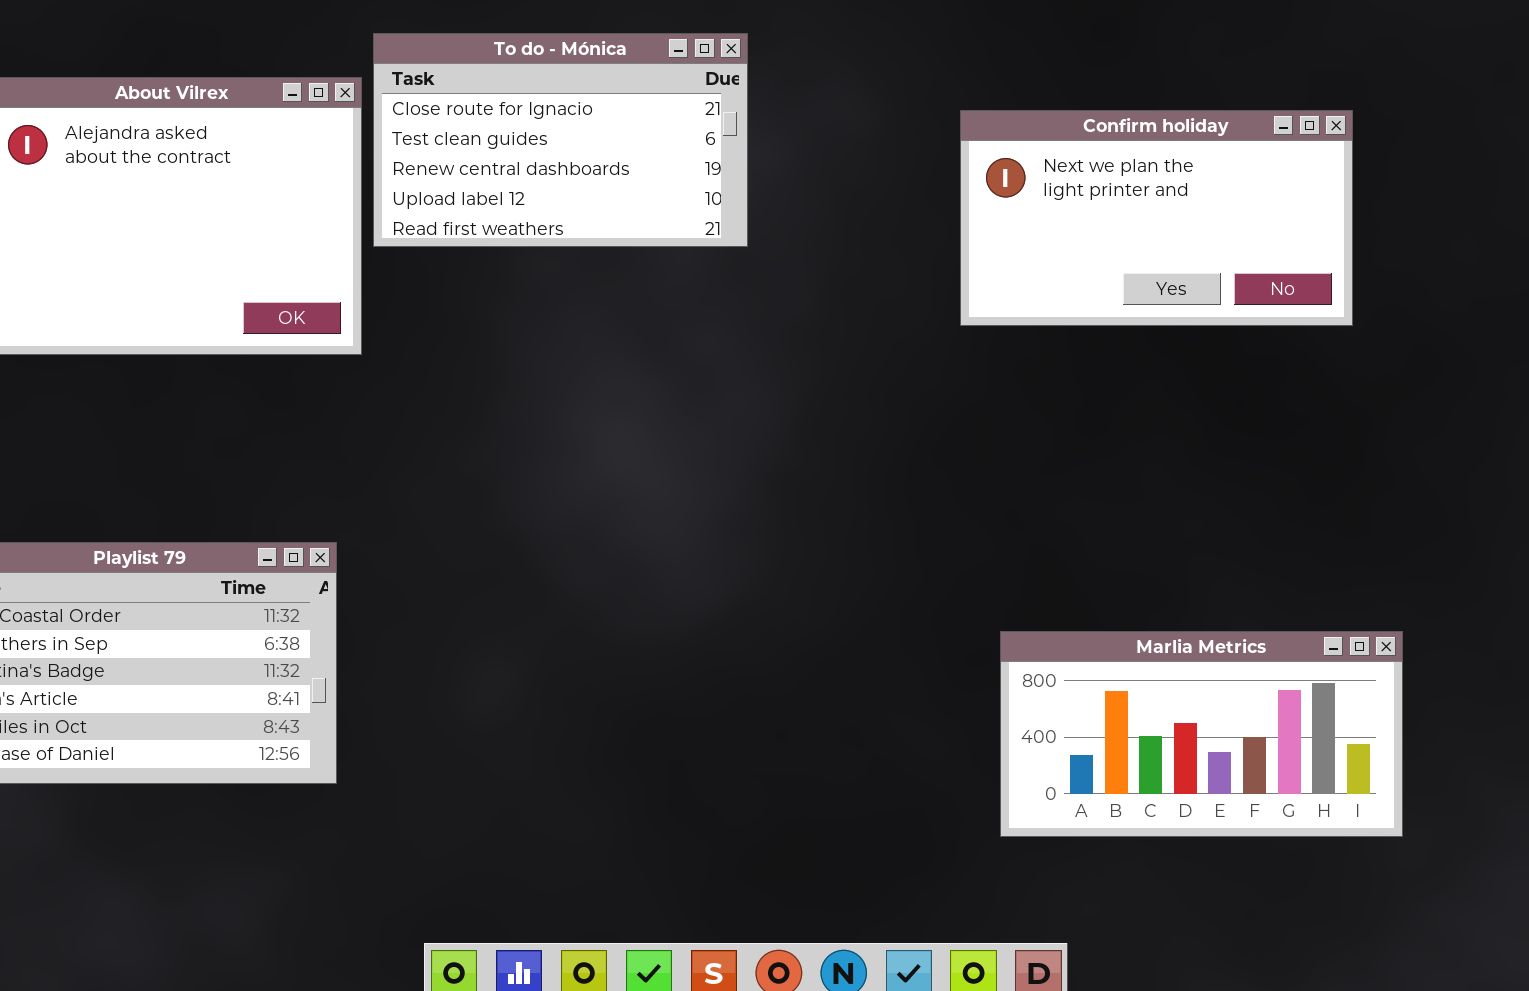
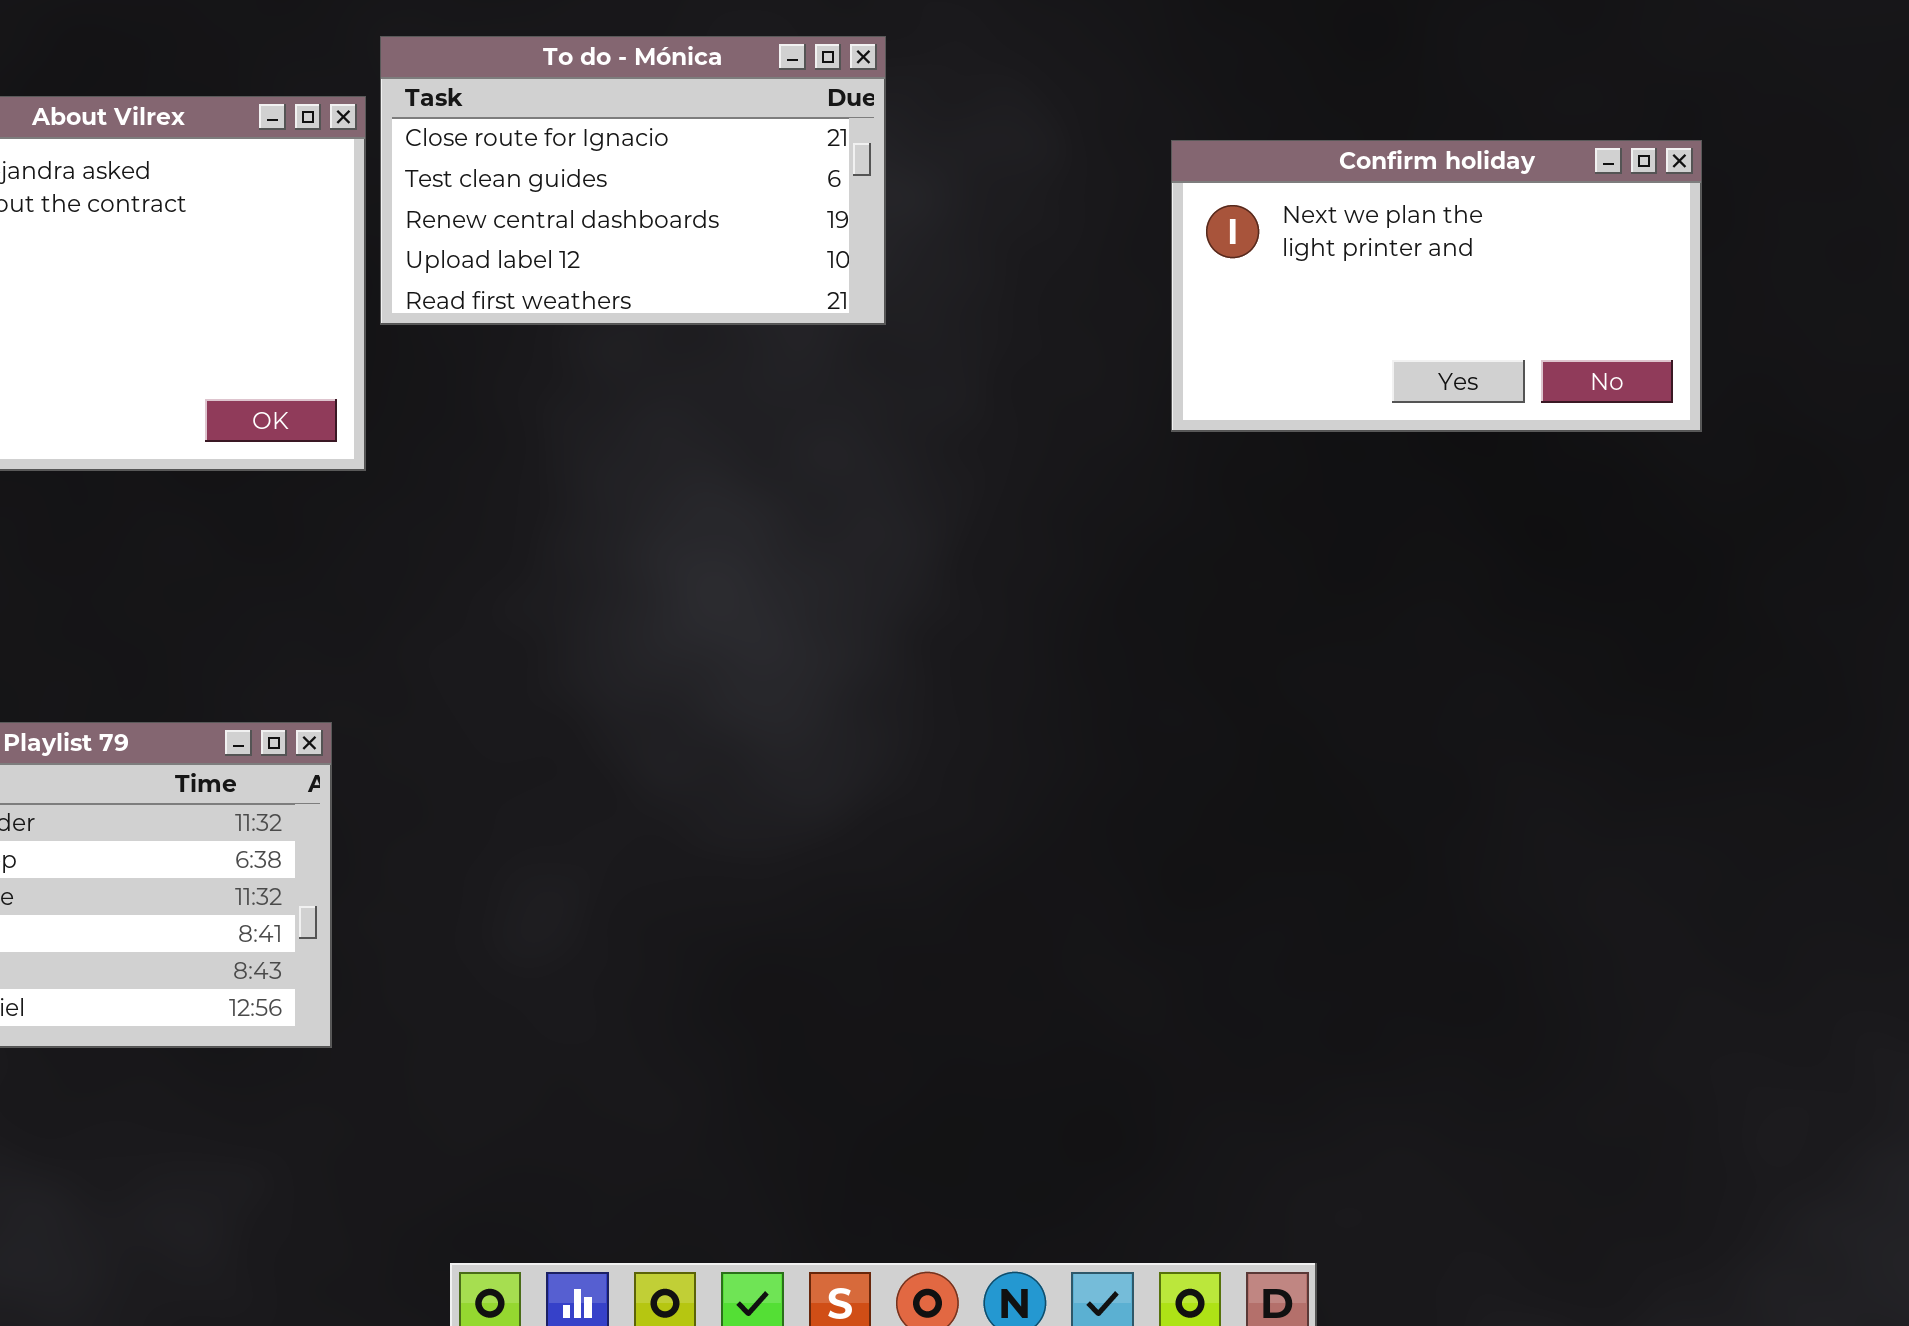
Marlia Metrics: [1000,631,1403,837] -> none, closed

